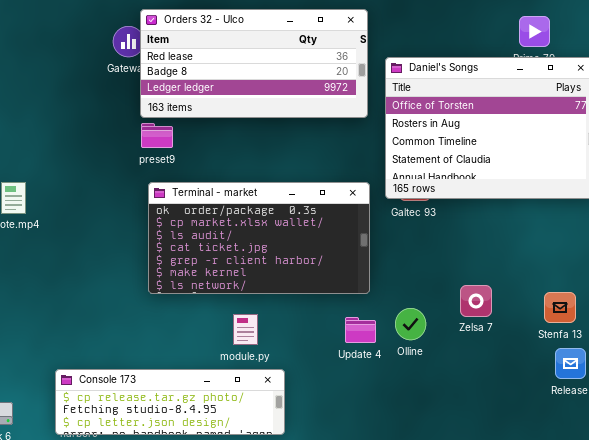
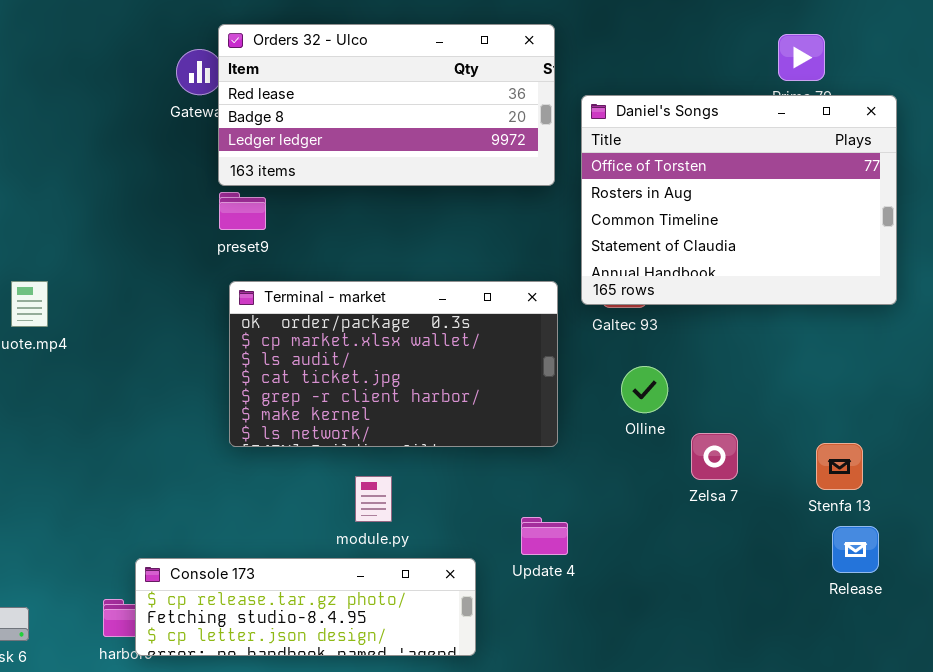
Olline: [395,308,426,340] -> [621,366,668,413], moved
Update 4: [345,317,376,343] -> [521,517,568,555], moved
Console 173: [55,369,285,435] -> [135,558,476,656], moved

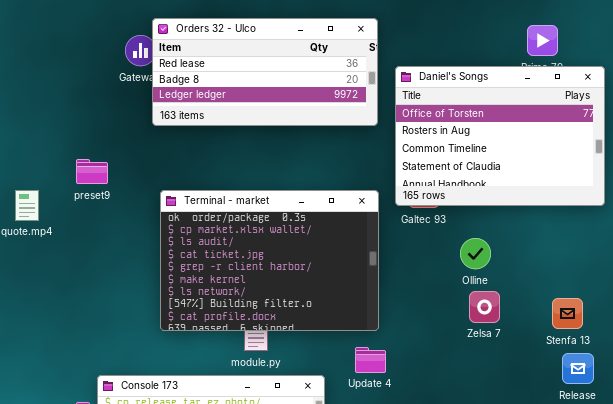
preset9: [219,192,266,230] -> [76,159,108,184], moved
Terminal - market: [229,281,558,447] -> [160,190,379,331], resized
Olline: [621,366,668,413] -> [460,238,491,269], moved

